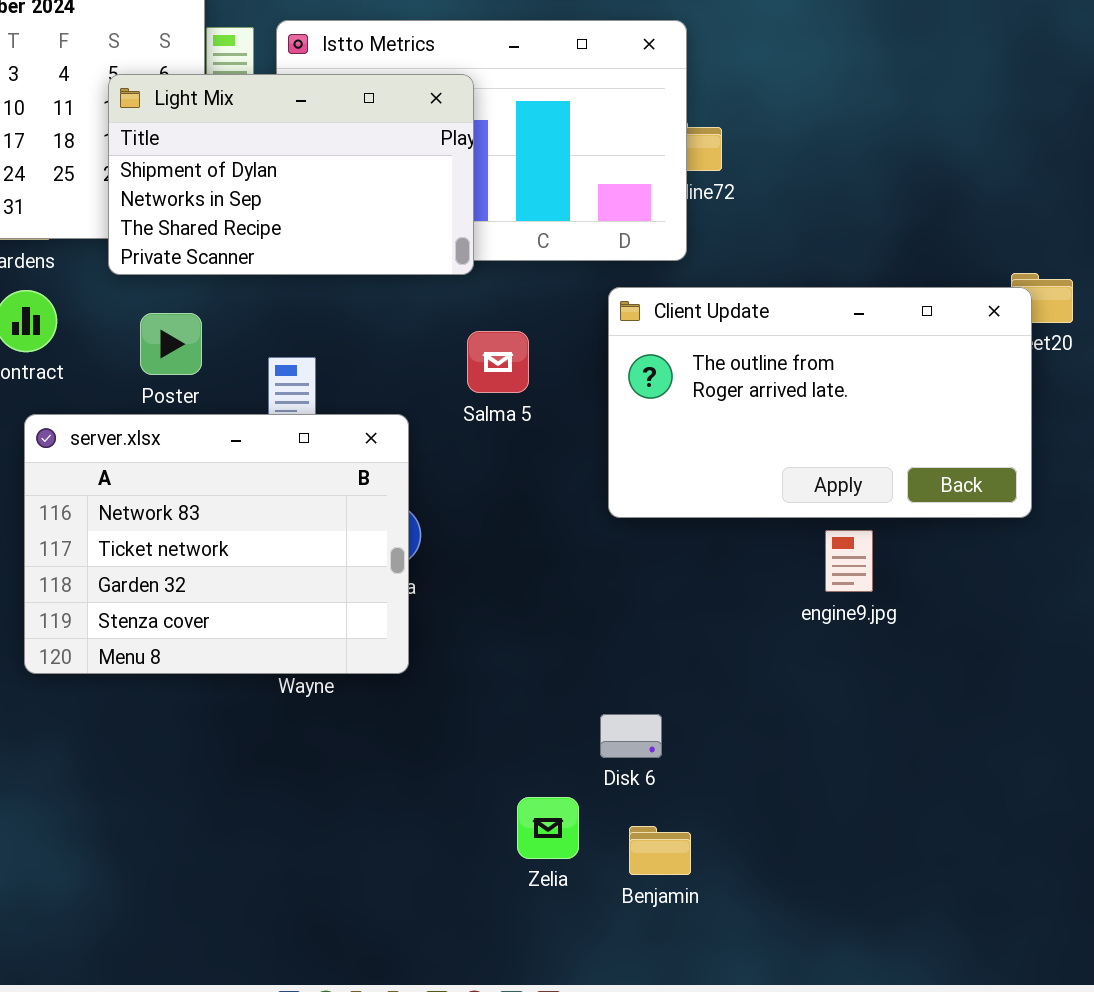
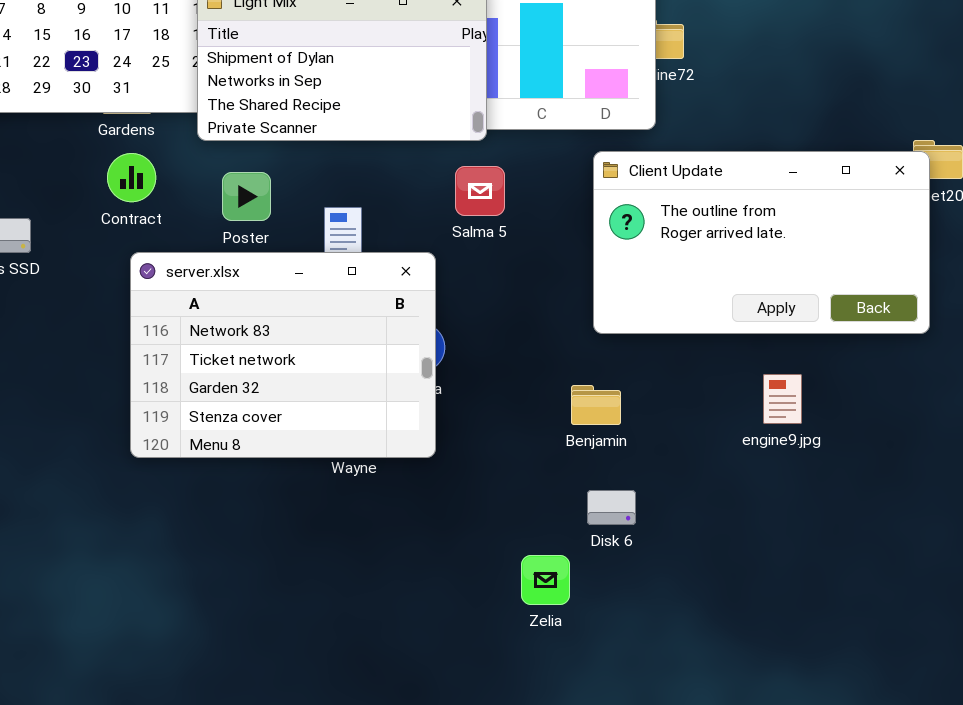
Salma 5: [467,331,529,393] -> [455,166,505,216], moved
engine9.jpg: [825,530,873,592] -> [763,374,802,424], moved
Benjamin: [629,826,691,875] -> [571,385,621,425], moved

